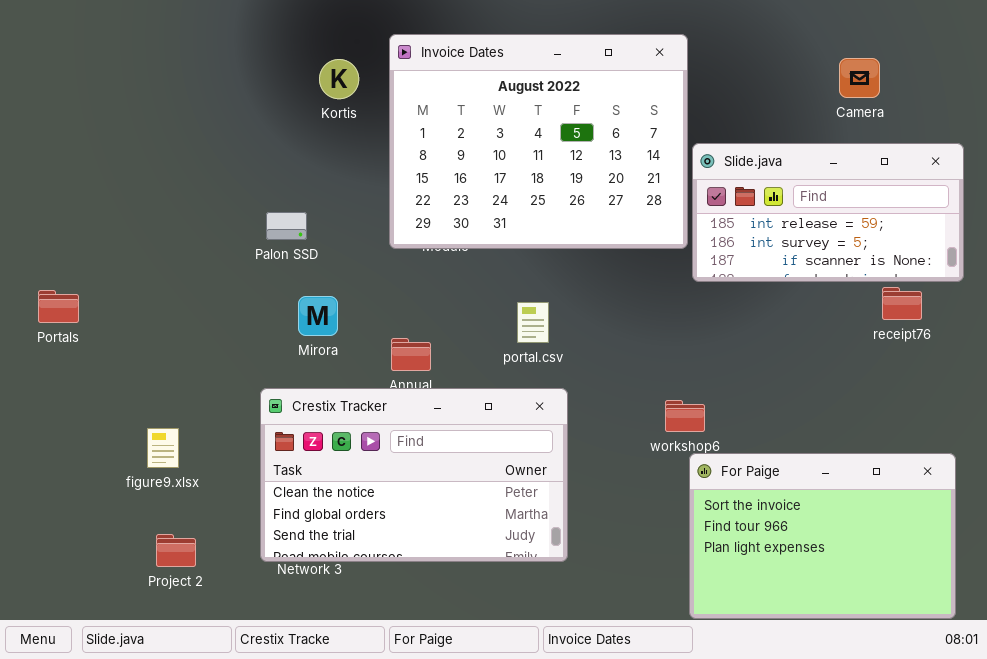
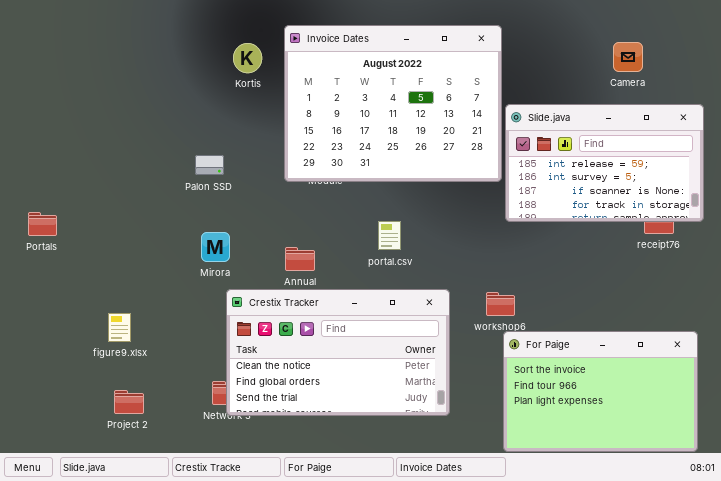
Slide.java: [692,143,964,282] -> [505,104,704,222], resized
Mirora: [298,296,338,336] -> [201,232,230,262], moved
Crestix Tracker: [260,388,568,562] -> [226,289,450,416], moved

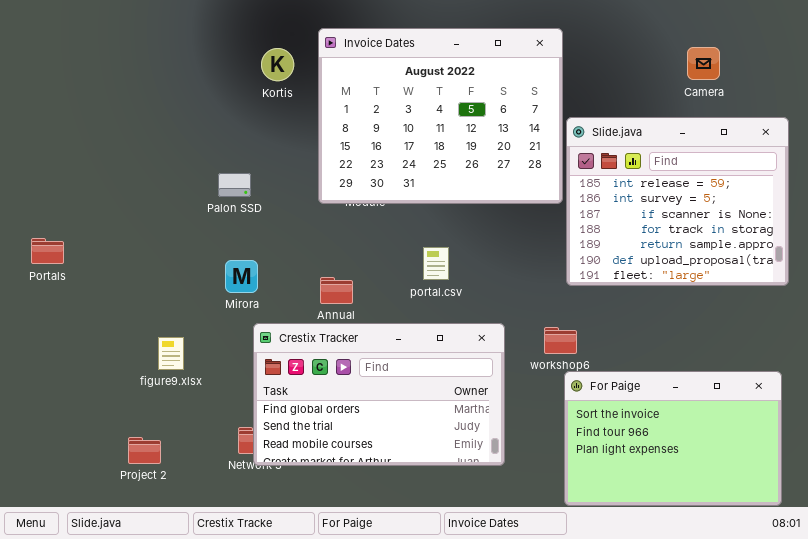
Slide.java: [505,104,704,222] -> [566,117,789,286], resized
Crestix Tracker: [226,289,450,416] -> [253,323,505,466], scrolled down 1 row
figure9.xlsx: [108,313,131,342] -> [158,337,184,370], moved

